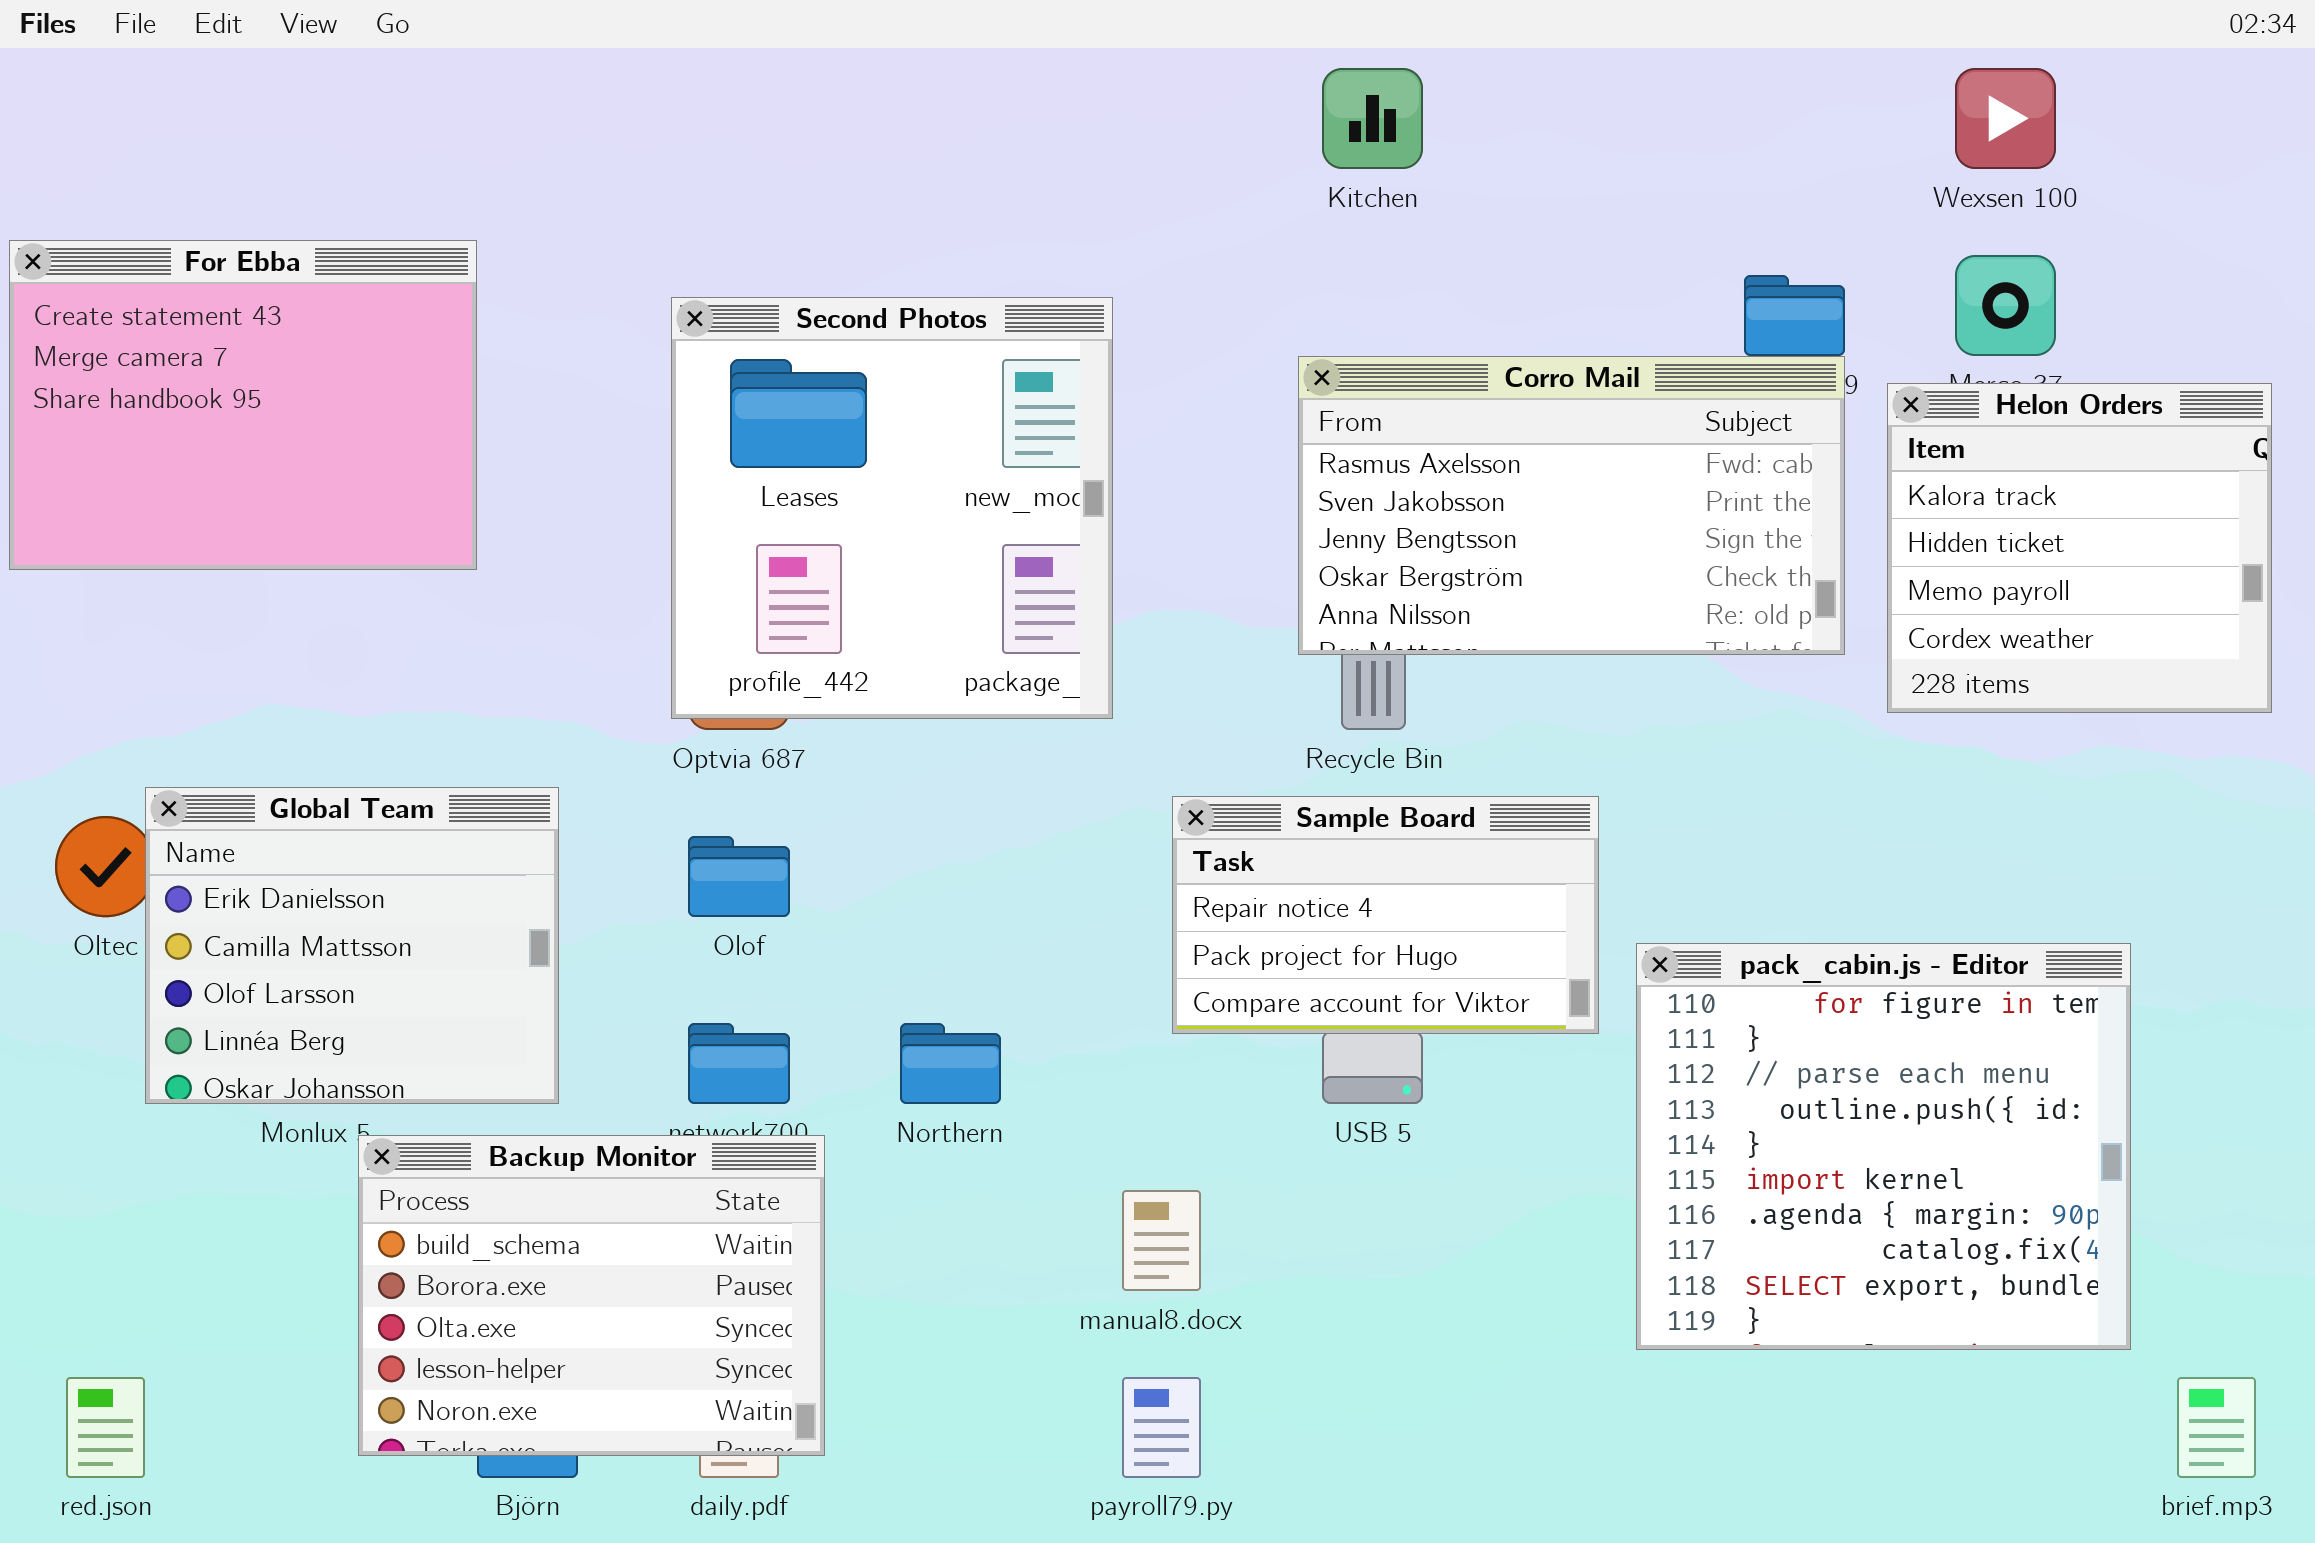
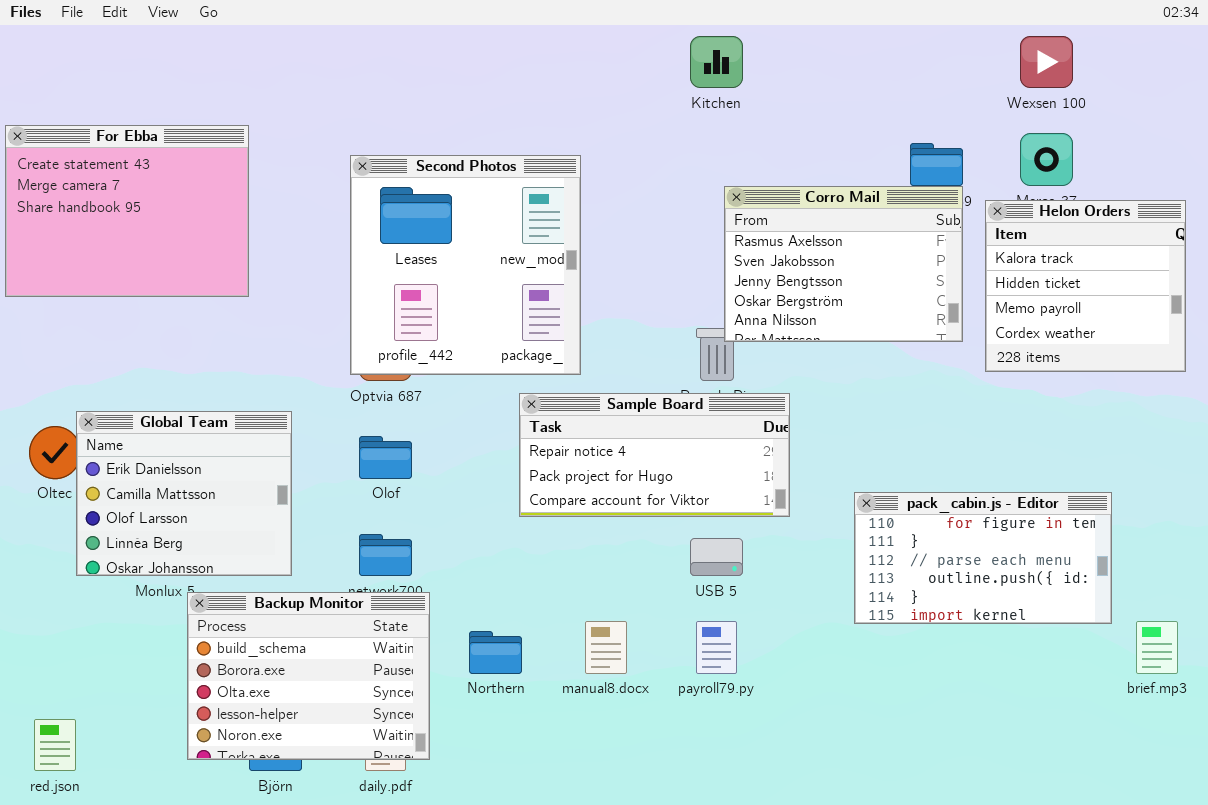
Corro Mail: [1298,356,1845,655] -> [724,186,963,342], resized
Sample Board: [1172,796,1599,1034] -> [519,393,790,517], moved, resized
pack_cabin.js - Editor: [1636,943,2131,1350] -> [854,492,1112,624], resized
Northern: [900,1023,1001,1104] -> [469,631,522,674], moved
payroll79.py: [1122,1377,1201,1478] -> [696,621,737,674], moved
brief.mp3: [2177,1377,2256,1478] -> [1136,621,1178,674], moved

